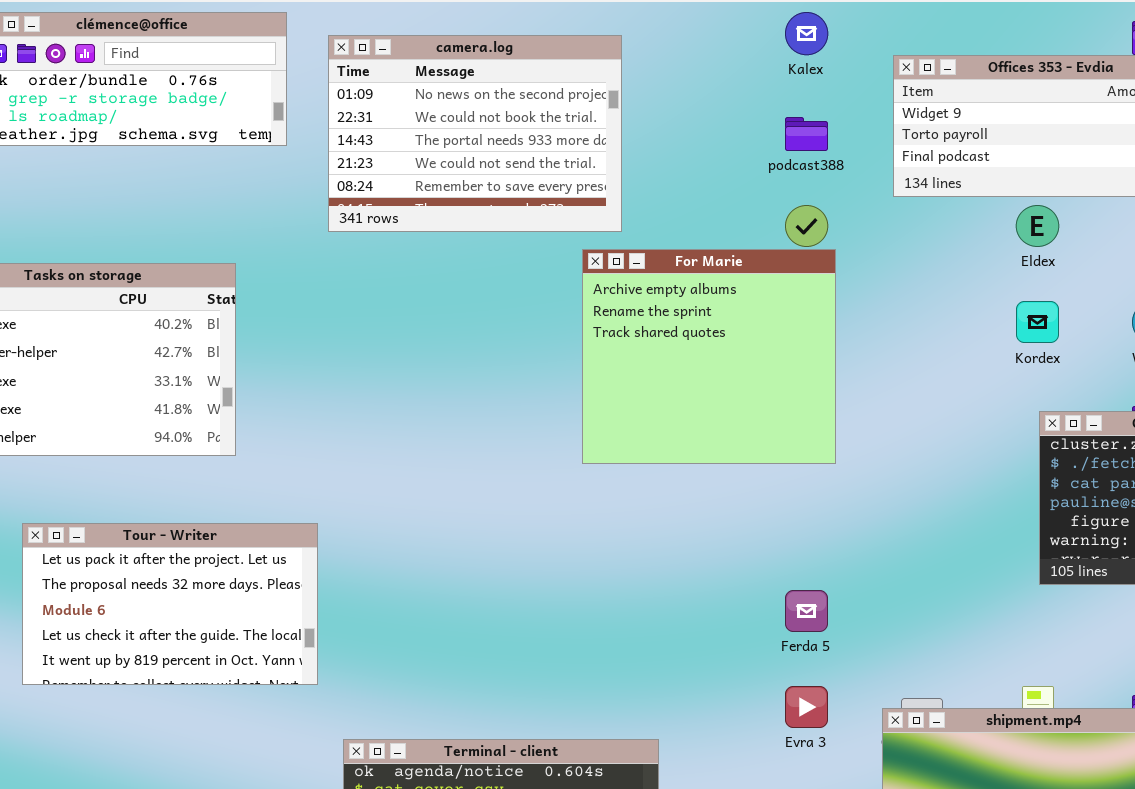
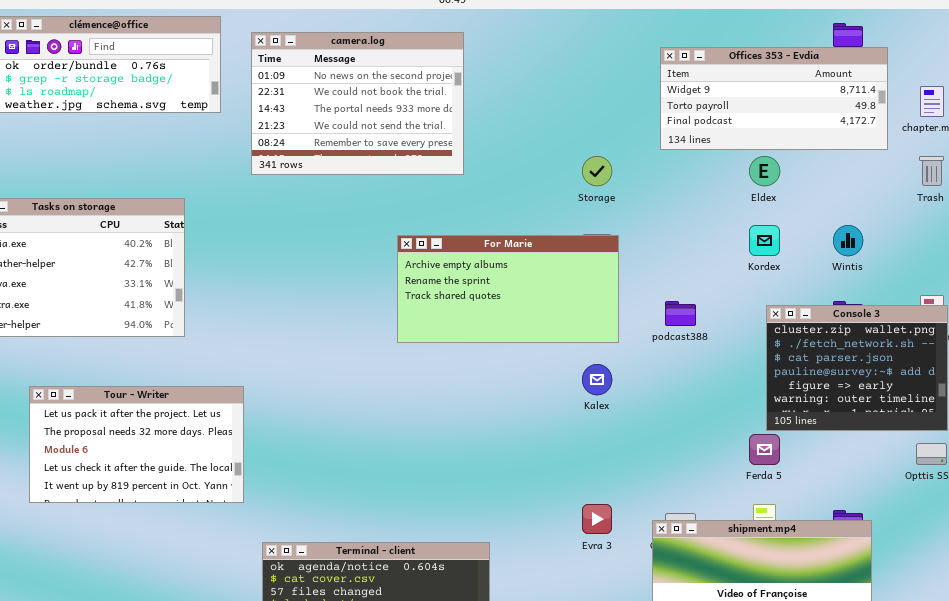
Kalex: [785,12,828,55] -> [582,364,612,395], moved
podcast388: [785,117,828,151] -> [665,301,696,326], moved
For Marie: [582,249,836,464] -> [397,235,619,343], resized
Ferda 5: [785,590,828,632] -> [749,434,780,465], moved

